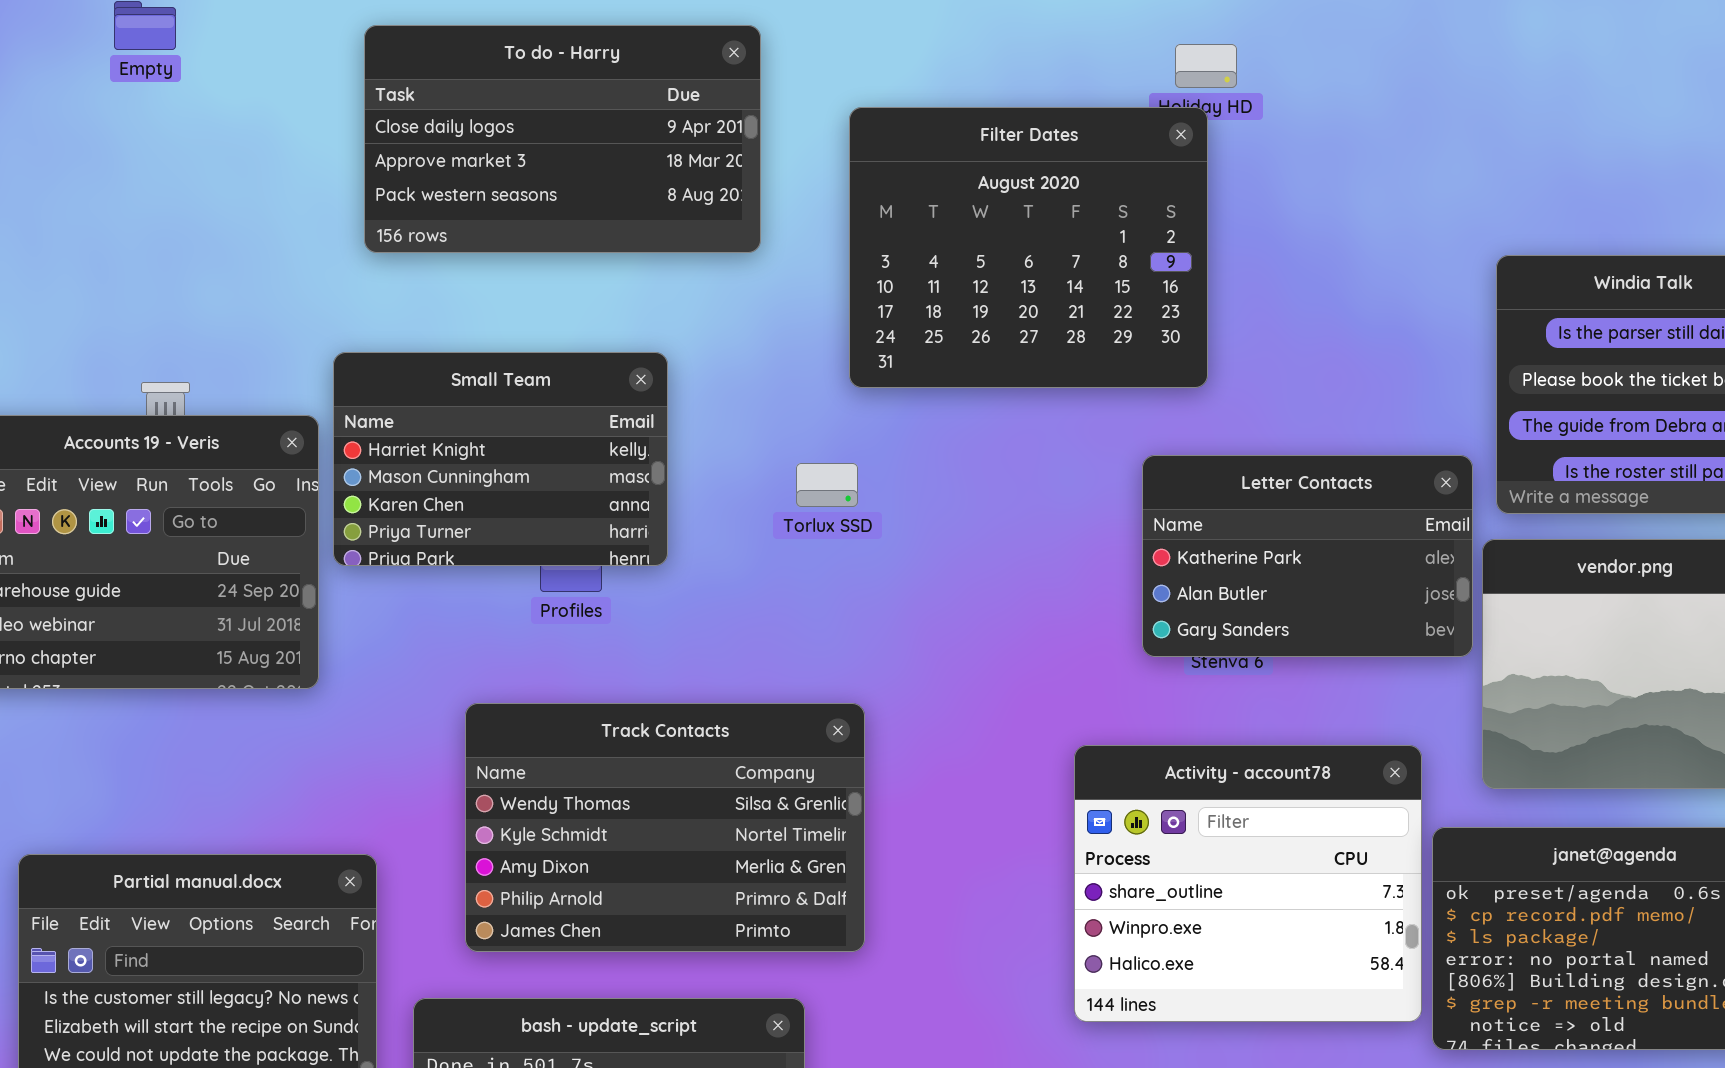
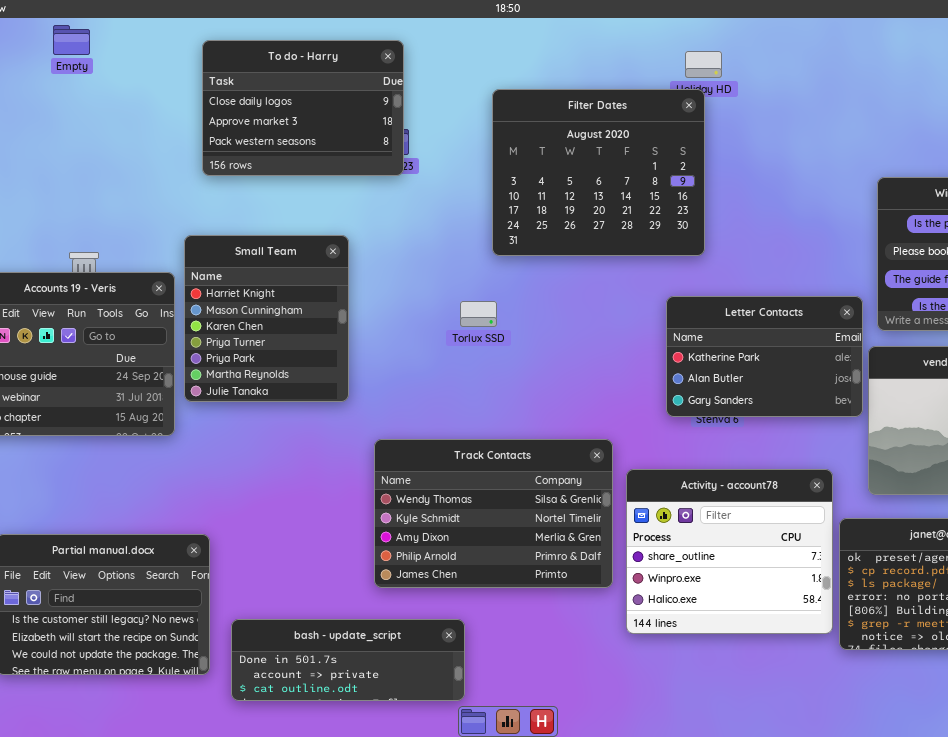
To do - Harry: [364,25,761,253] -> [202,40,404,176], resized
Small Team: [333,352,668,566] -> [184,235,349,402], resized
Track Contacts: [465,703,865,952] -> [374,439,613,588], moved

